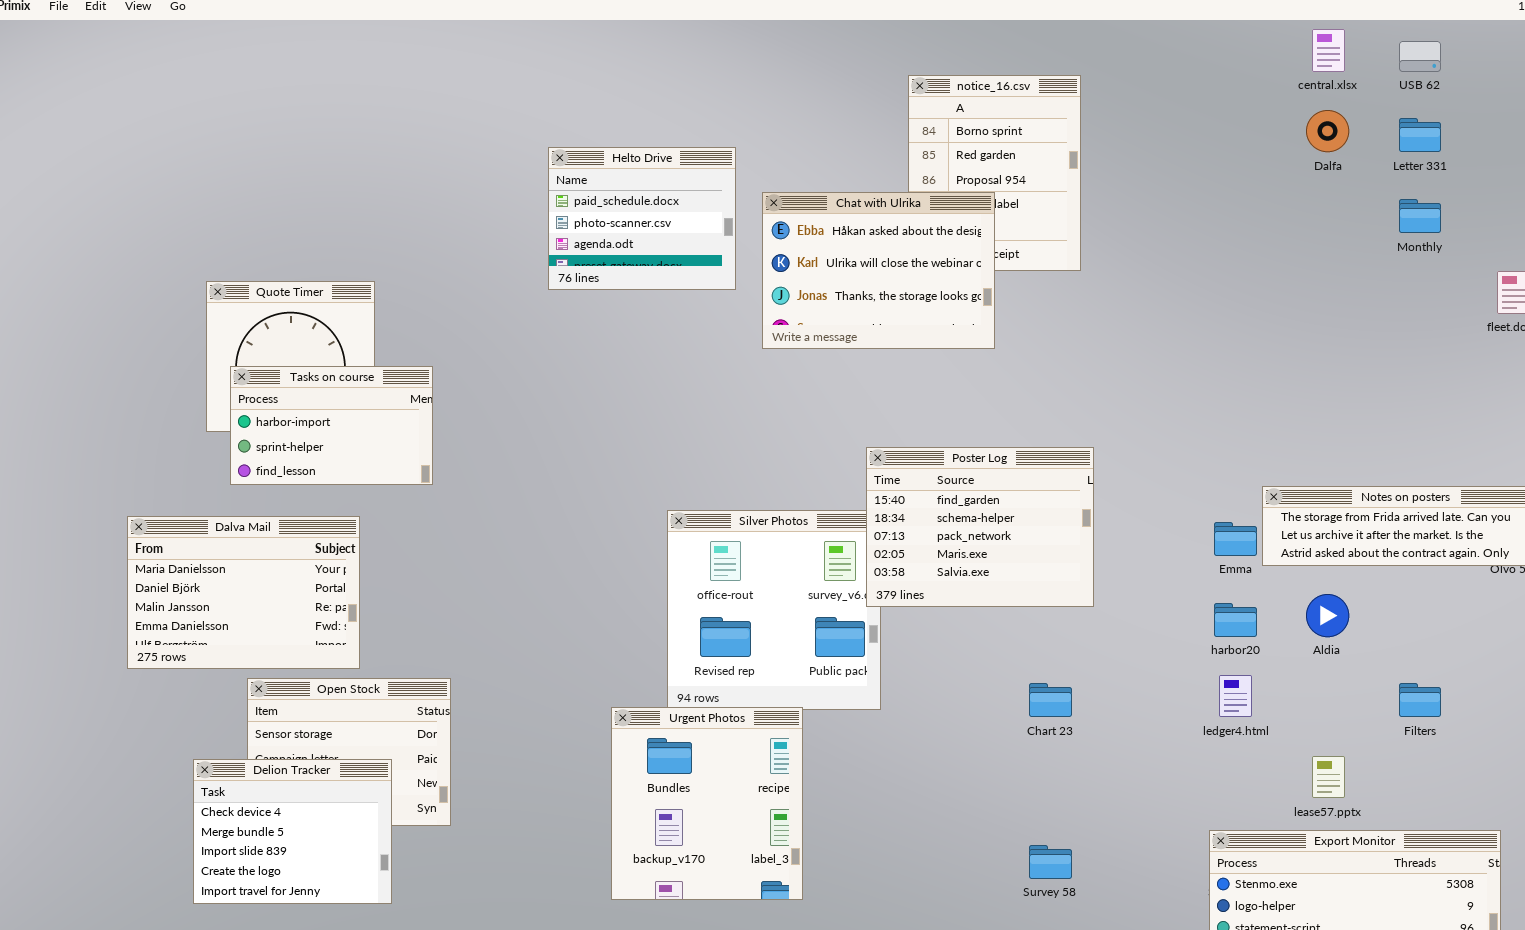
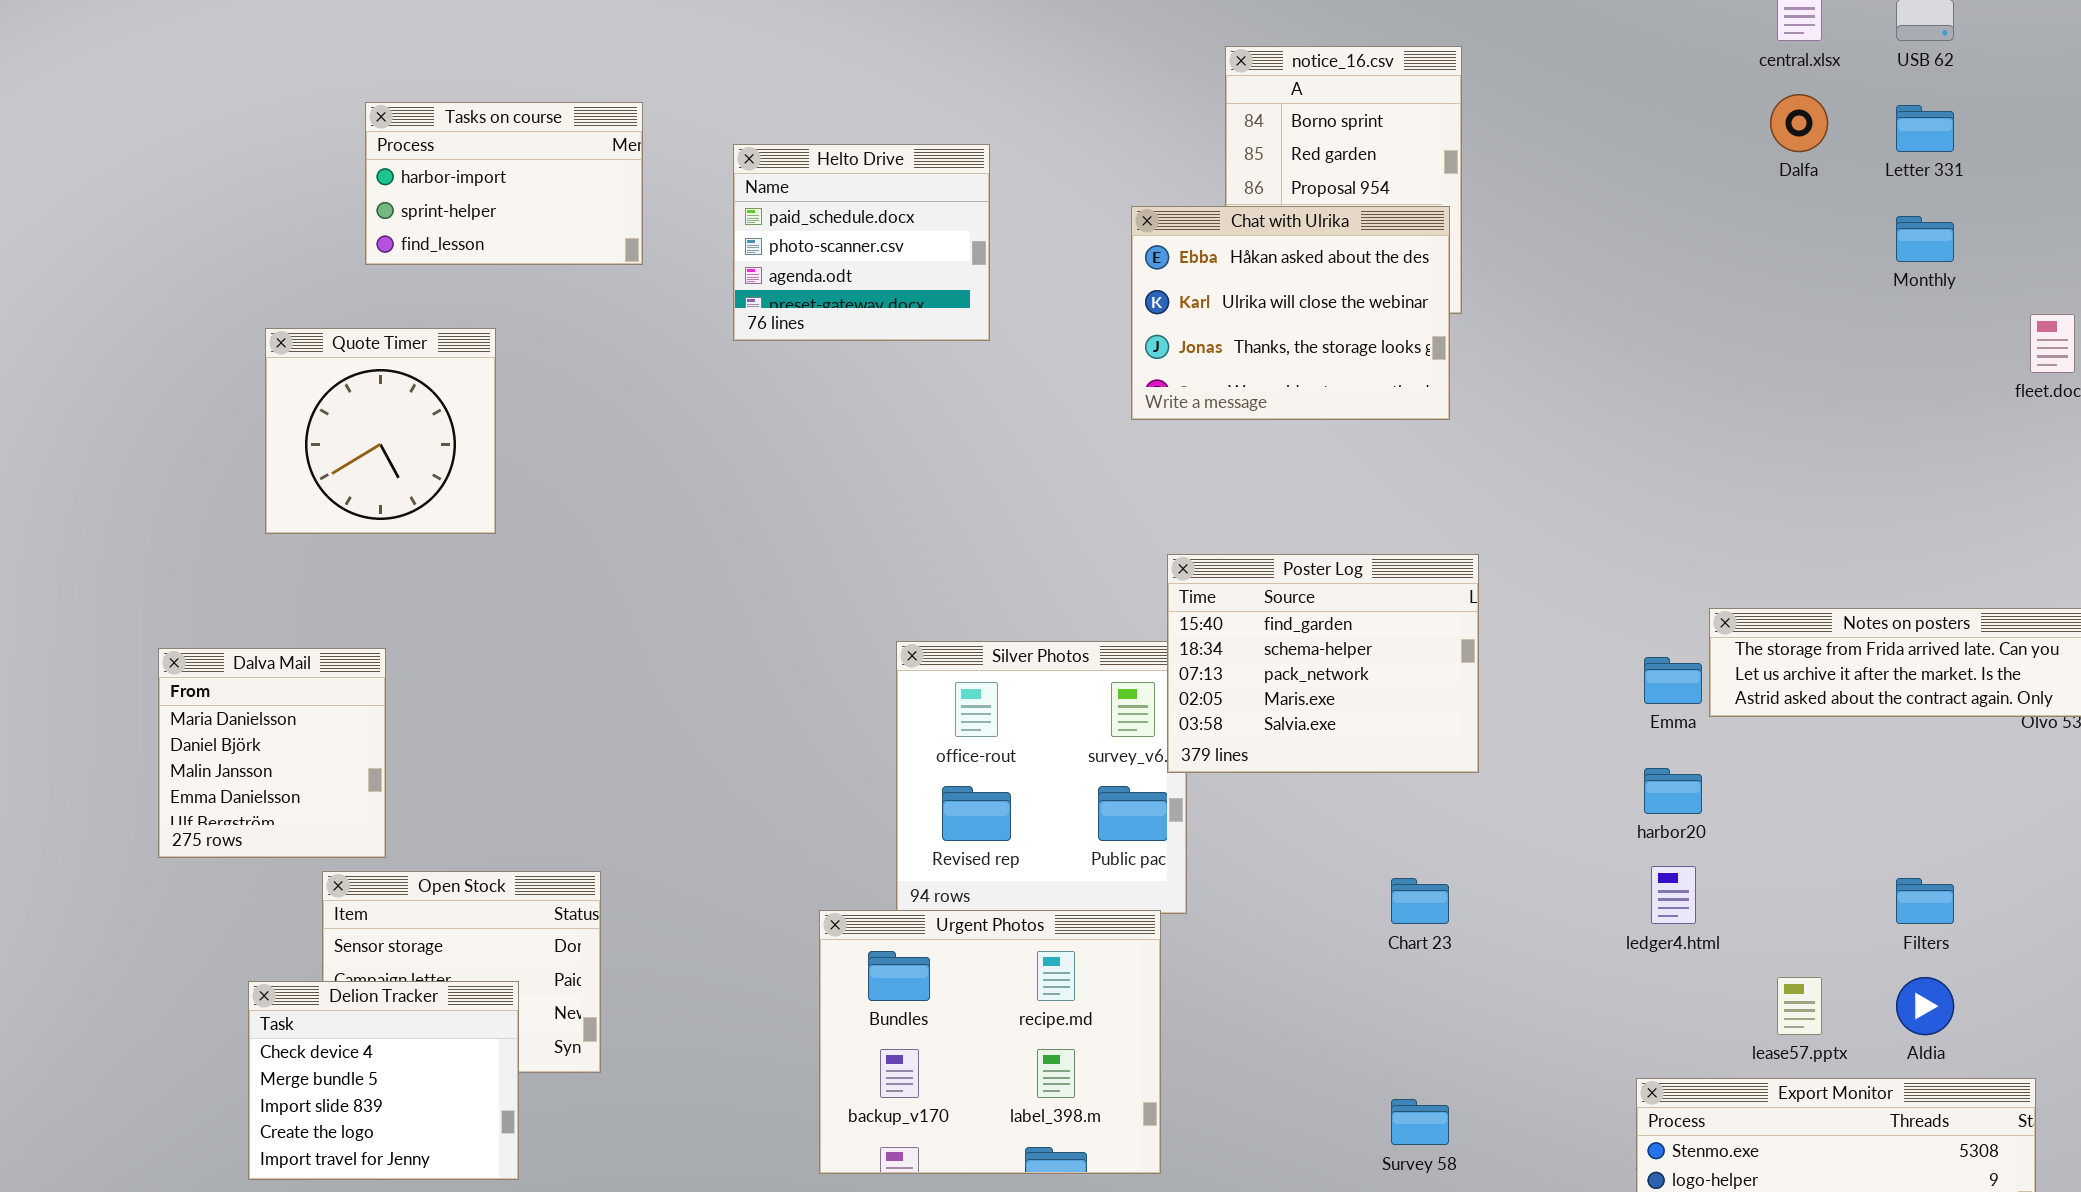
Chat with Ulrika: [762,192,995,349] -> [1131,206,1450,420], moved
Tasks on course: [230,366,433,485] -> [365,102,643,265], moved
Dalva Mail: [127,516,360,669] -> [158,648,386,858], resized
Aldia: [1306,594,1349,637] -> [1896,977,1954,1035], moved
Urgent Photos: [611,707,803,900] -> [819,910,1161,1174], resized

